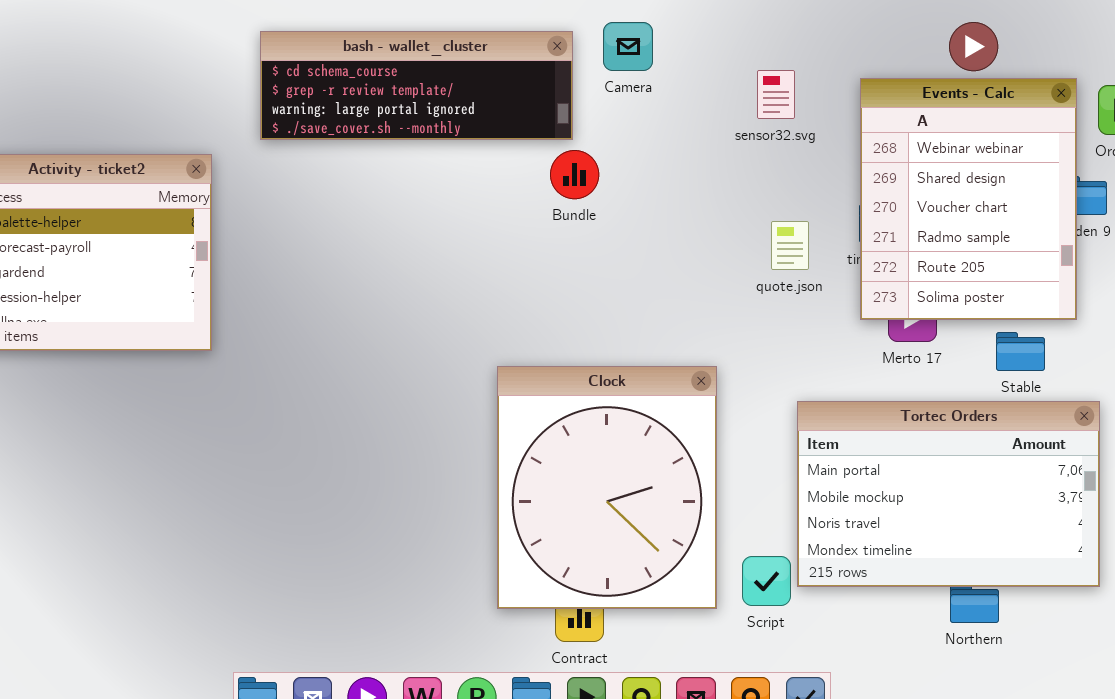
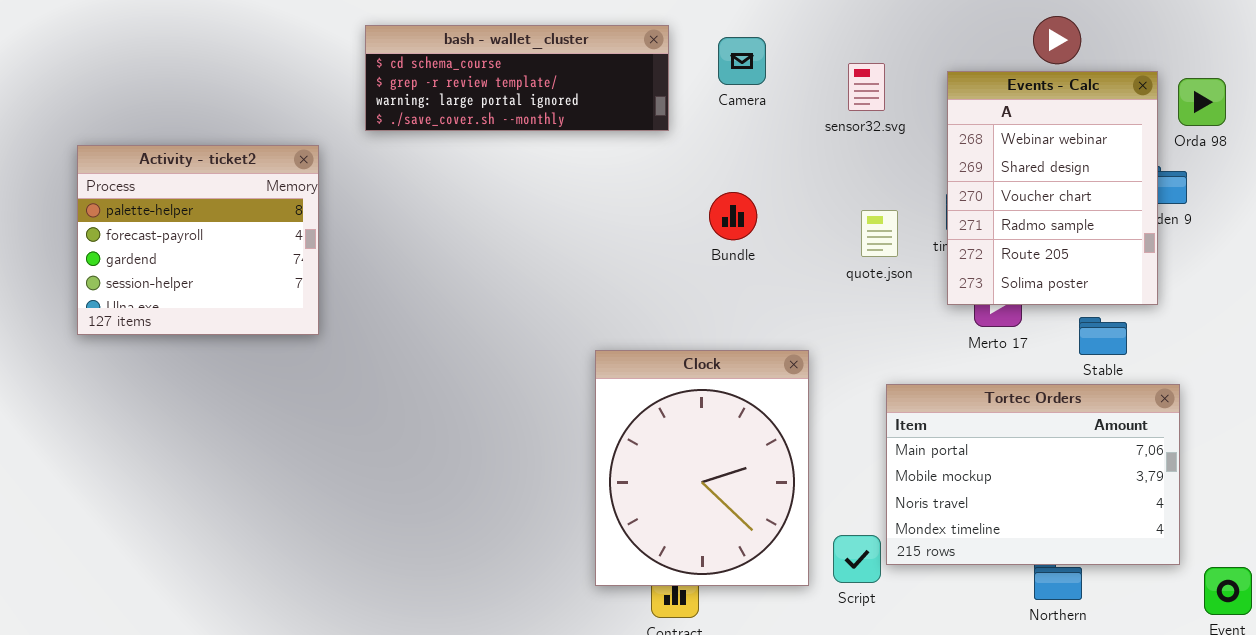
Camera: [603,22,653,71] -> [718,37,766,85], moved
Bundle: [550,150,599,199] -> [709,192,757,240], moved

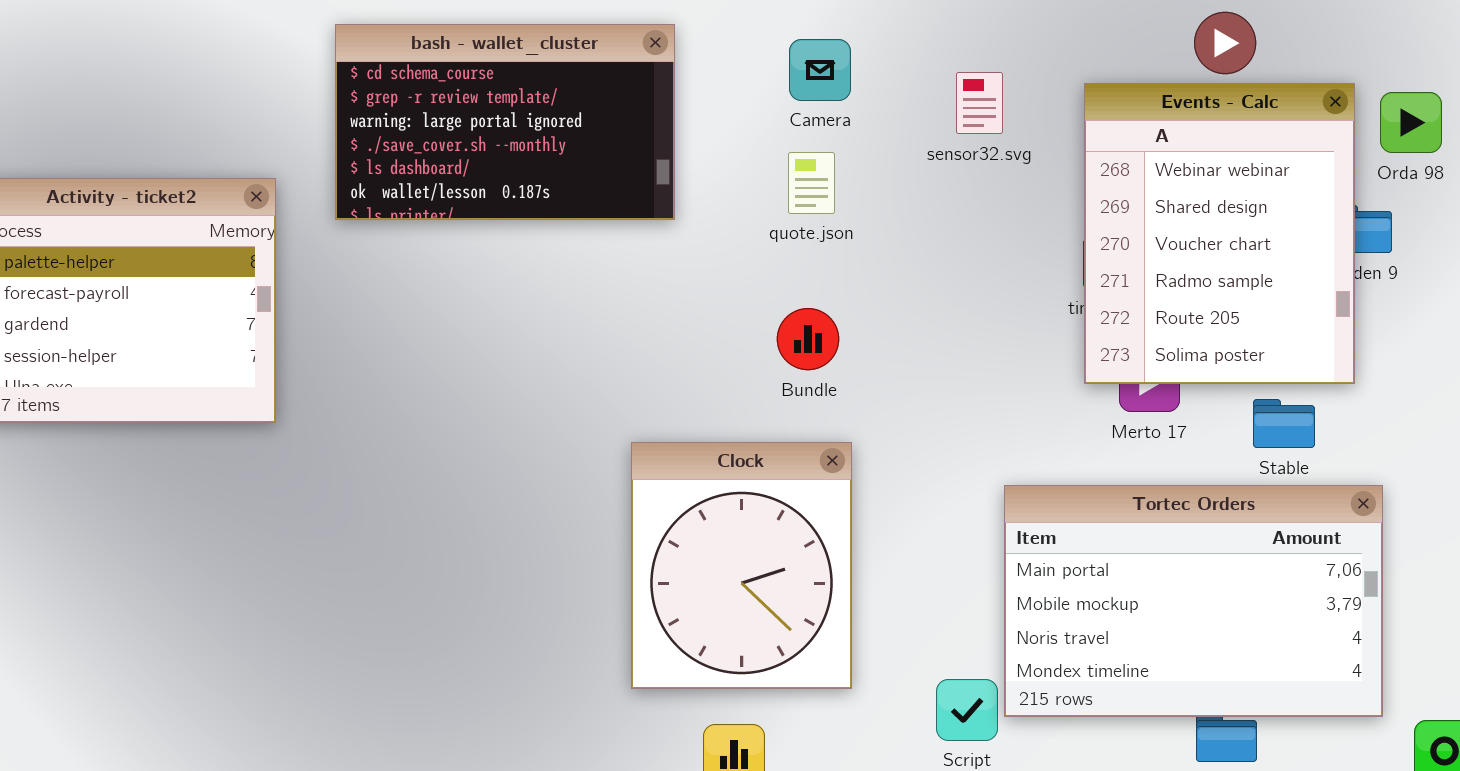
bash - wallet_cluster: [365,25,669,131] -> [335,24,675,220], resized
Bundle: [709,192,757,240] -> [777,308,839,370], moved
quote.json: [861,210,898,257] -> [788,152,835,214], moved
Clock: [595,350,809,586] -> [631,442,852,689], resized

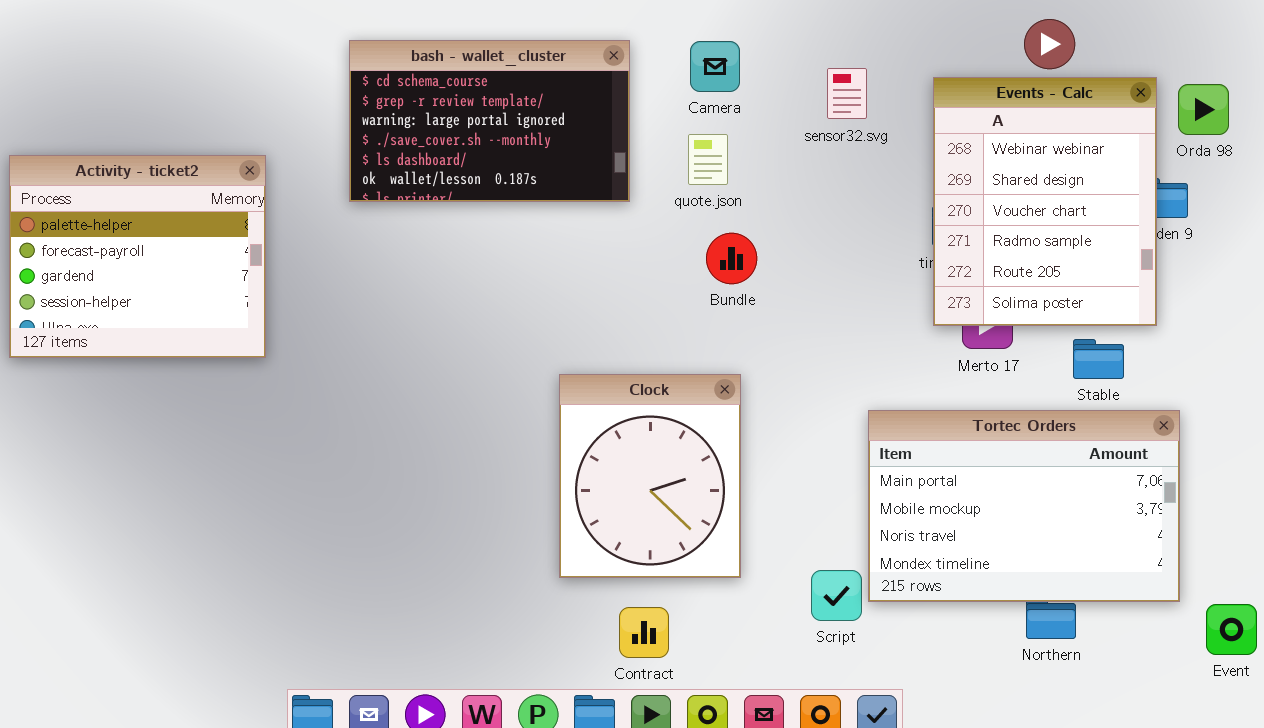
bash - wallet_cluster: [335,24,675,220] -> [349,40,630,202], moved
Bundle: [777,308,839,370] -> [706,233,757,284], moved

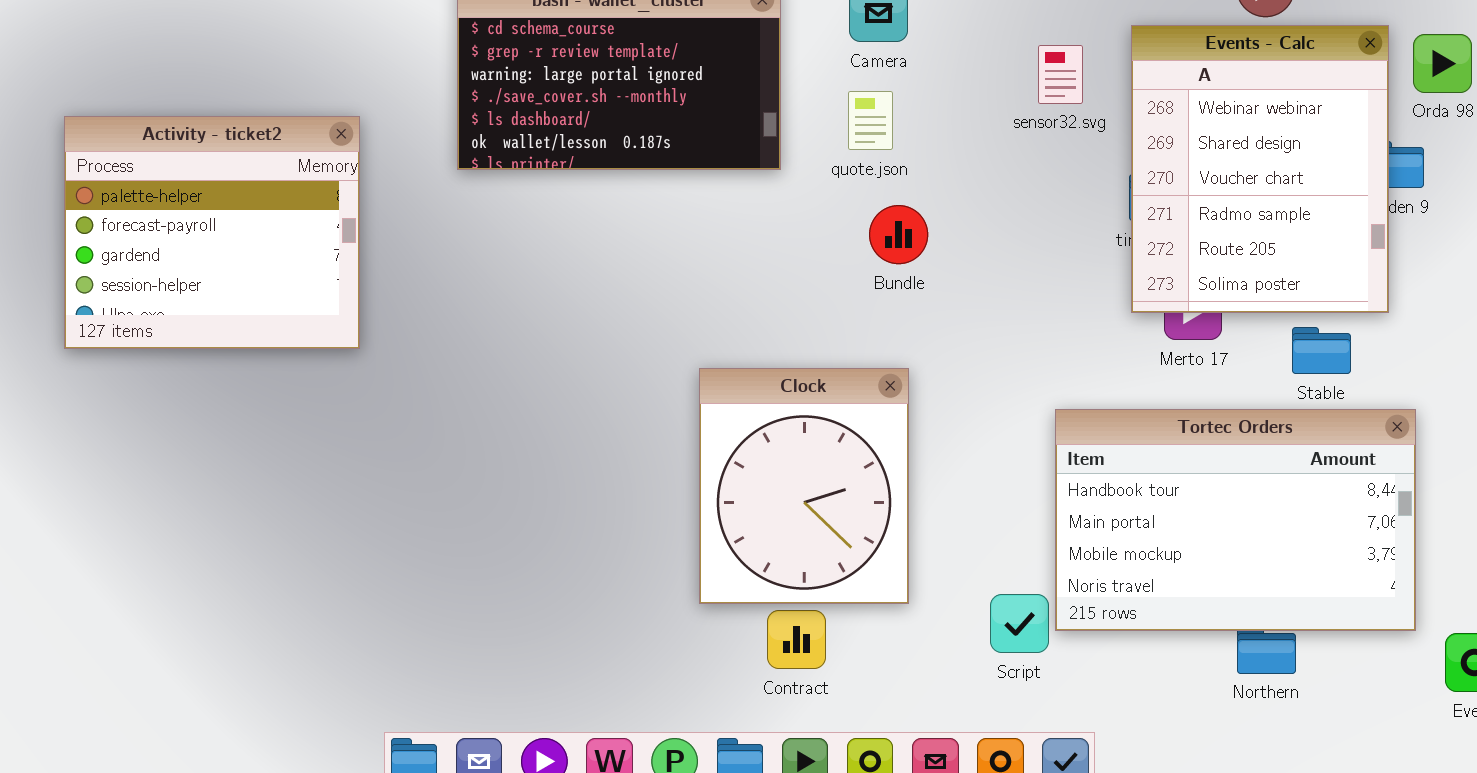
sensor32.svg: [827,68,867,119] -> [1038,45,1083,104], moved
Tortec Orders: [868,410,1180,602] -> [1055,409,1416,631], scrolled up 1 row
Contract: [619,607,669,658] -> [767,610,826,669], moved

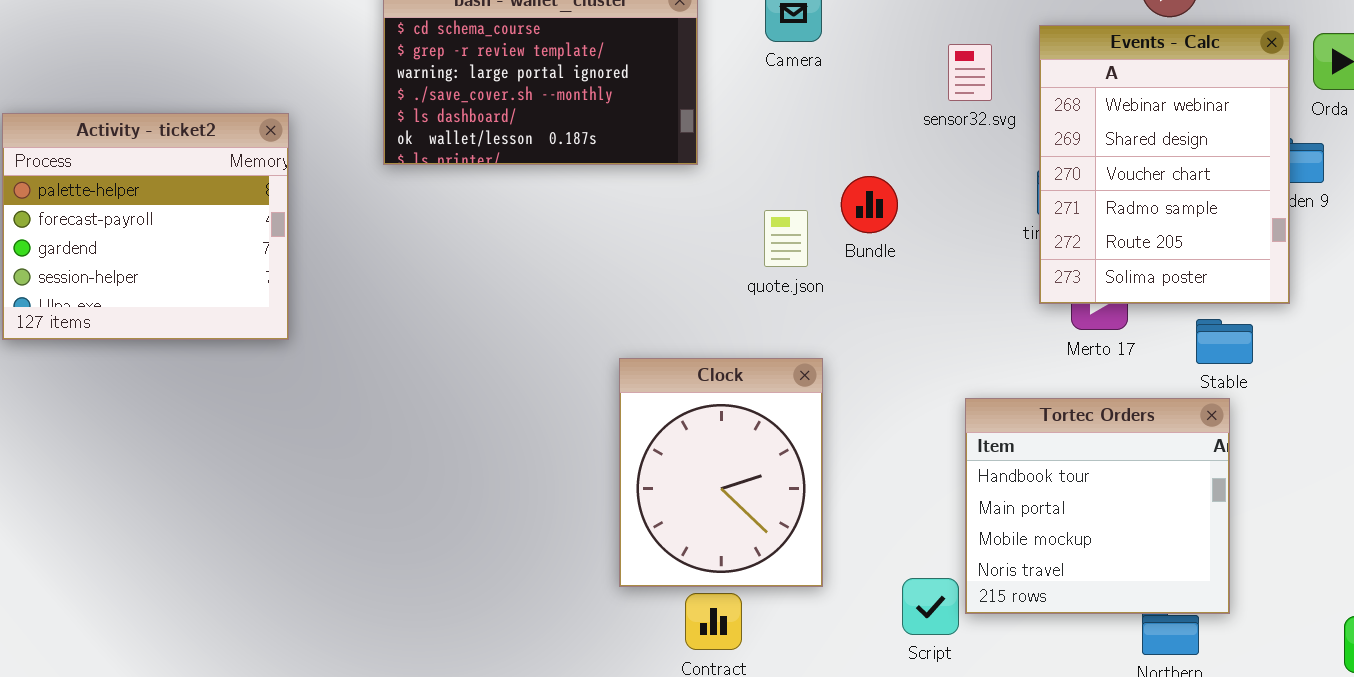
quote.json: [848,91,893,150] -> [764,210,808,267], moved
Bundle: [869,205,928,264] -> [841,176,898,233], moved
Tortec Orders: [1055,409,1416,631] -> [965,398,1230,614], resized

